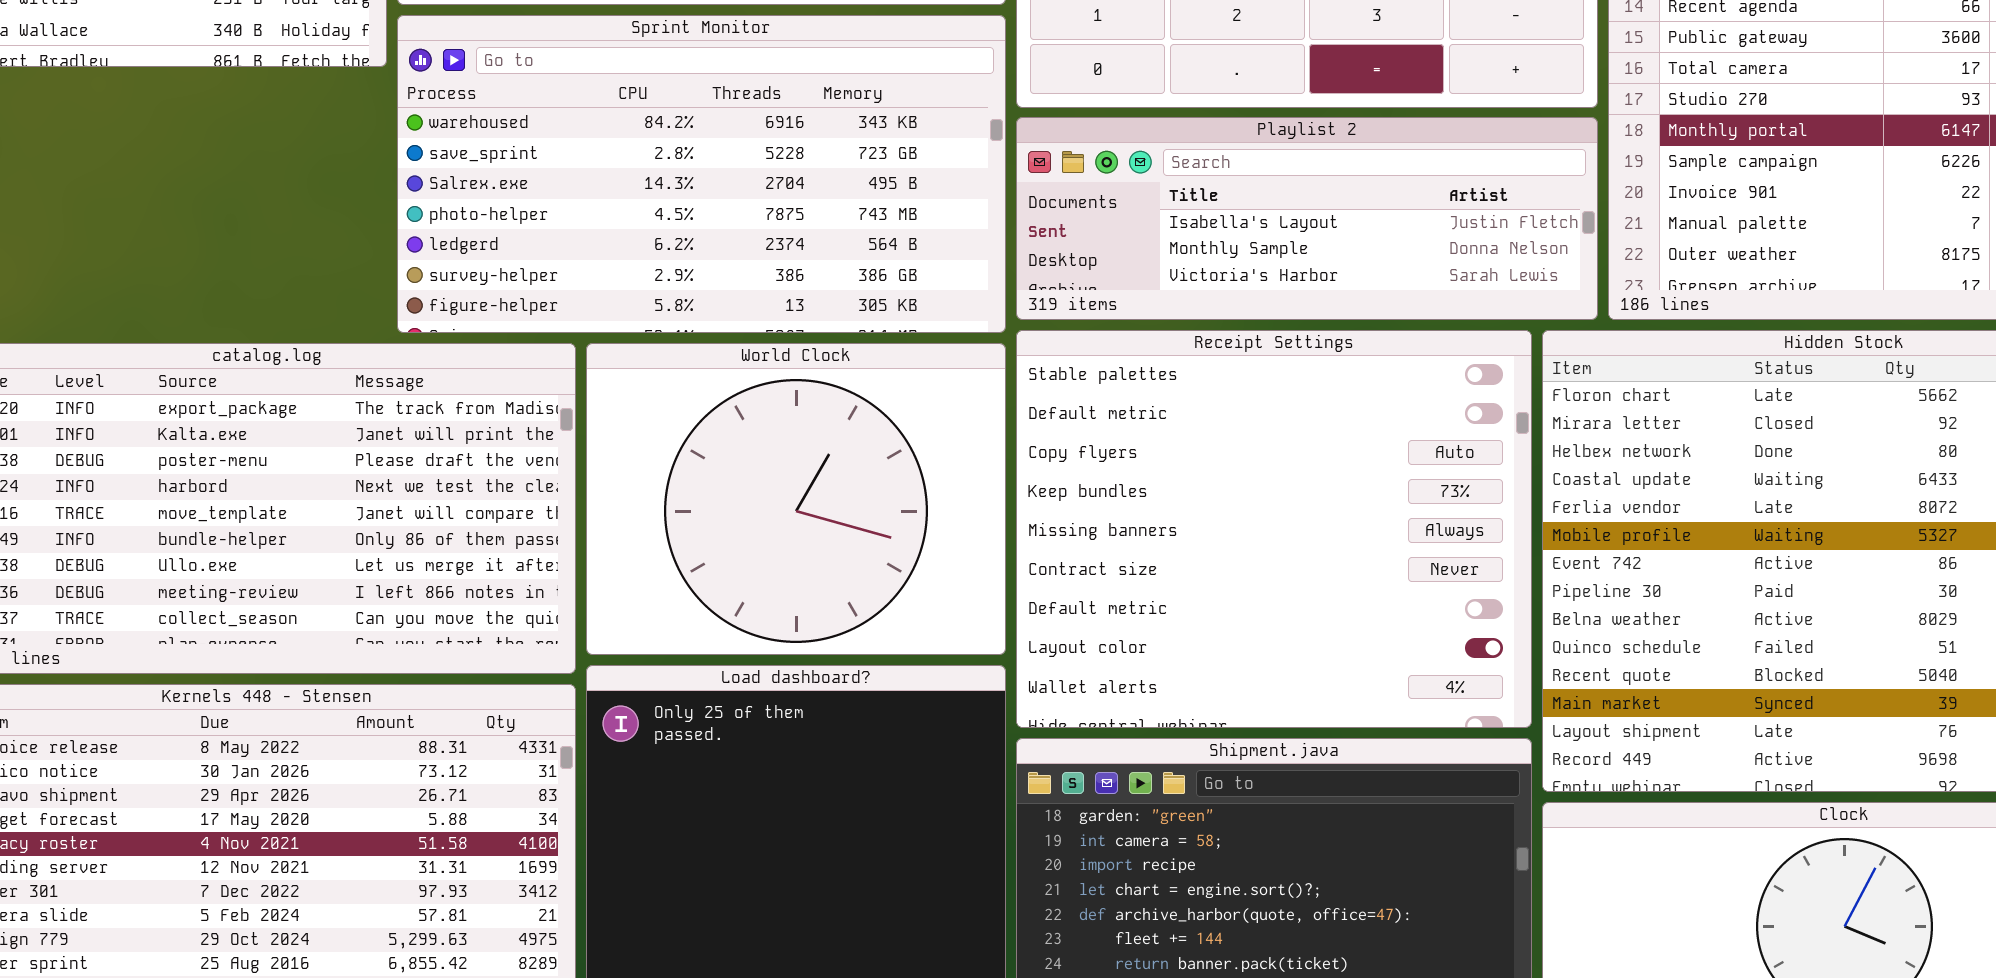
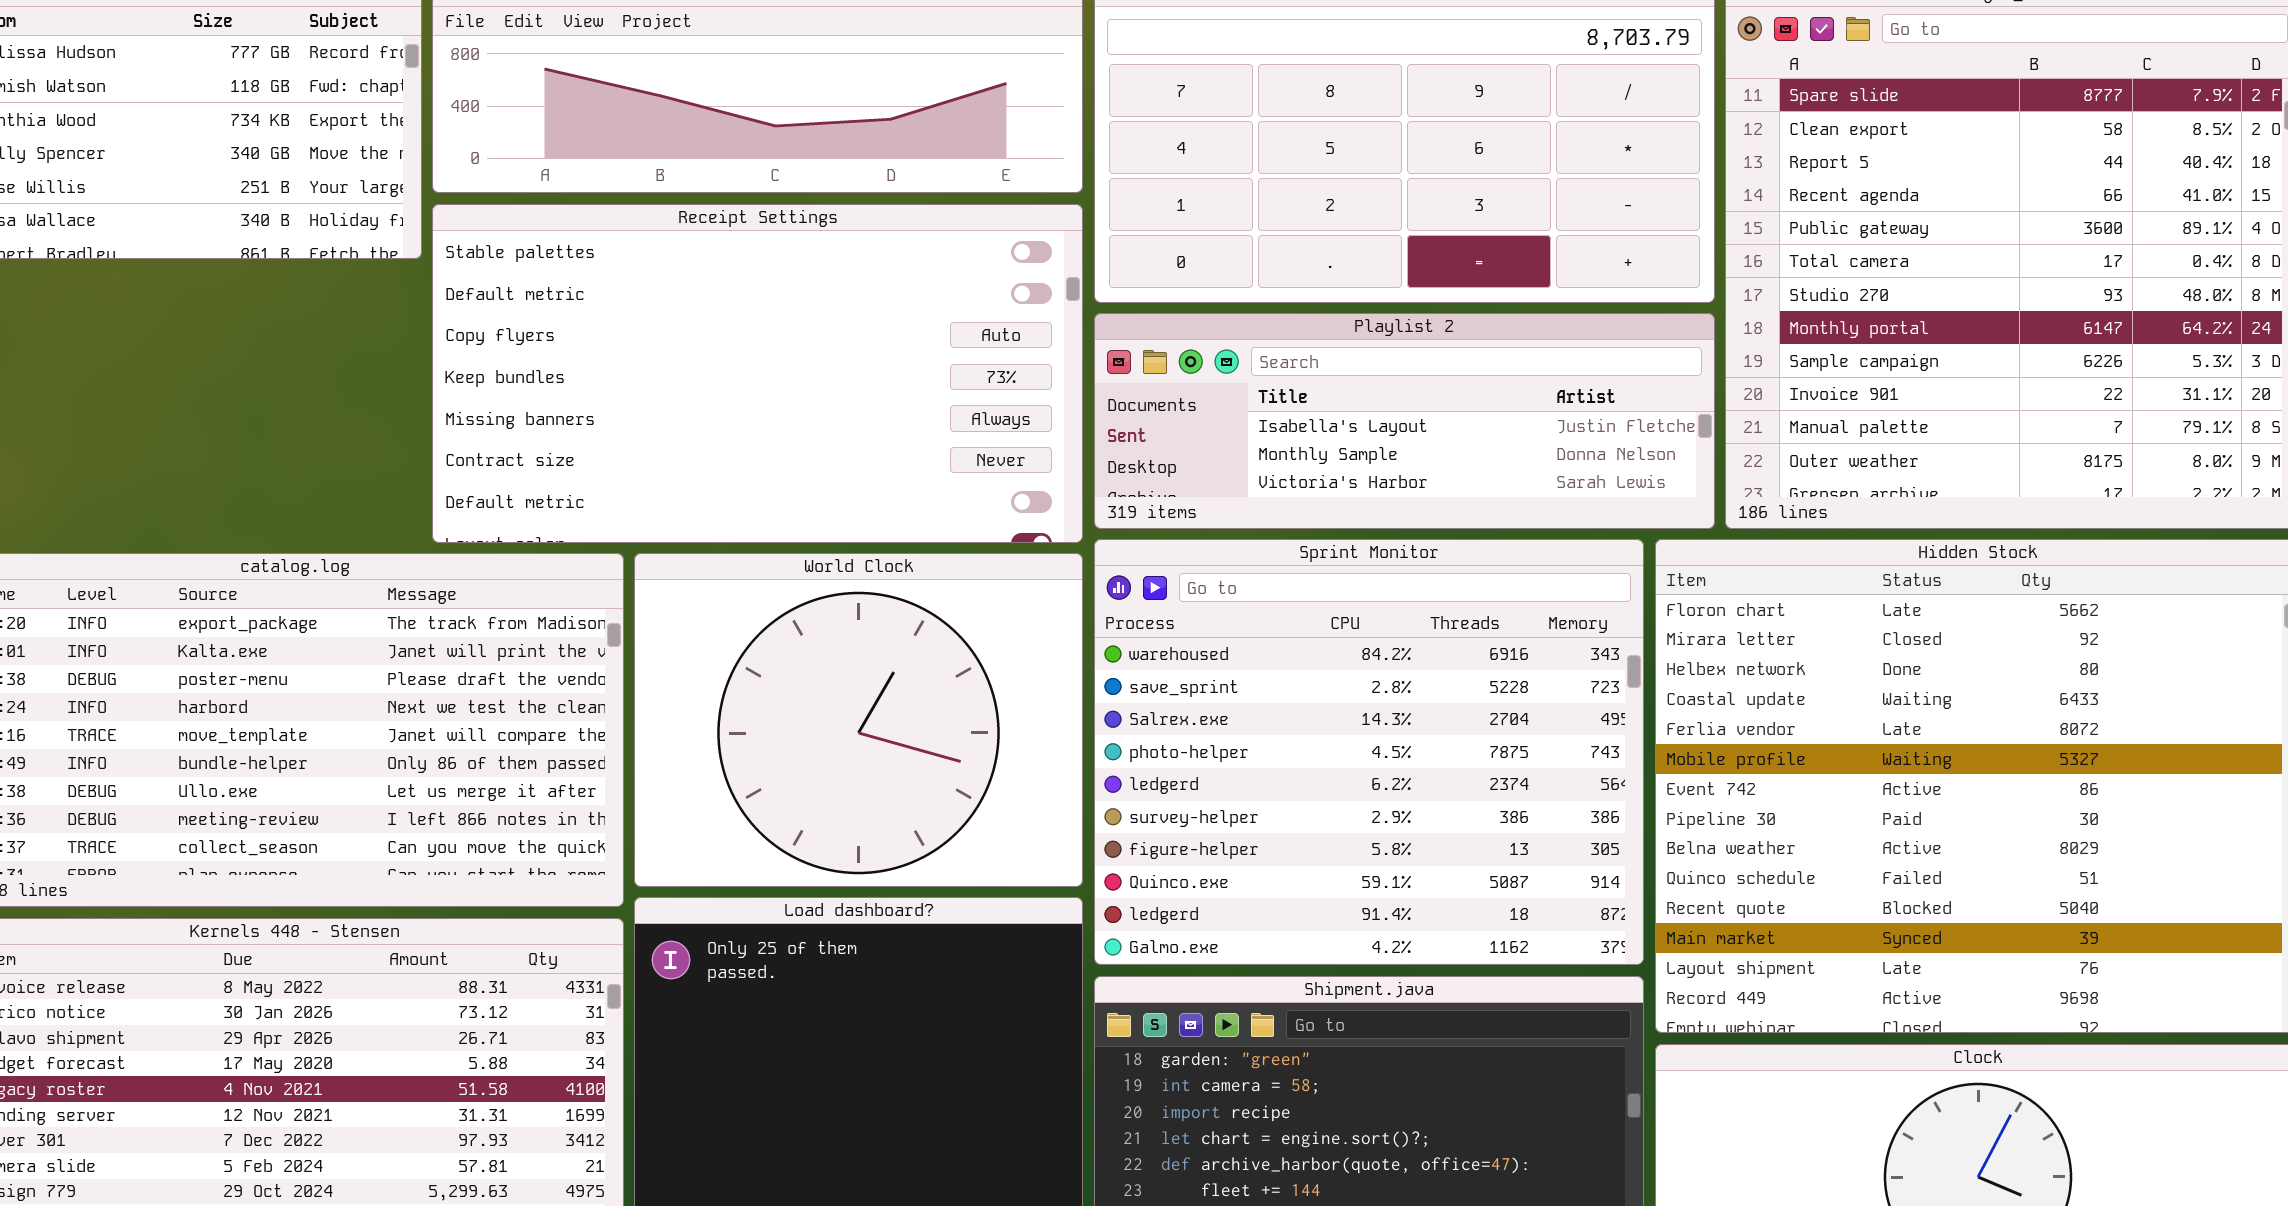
Sprint Monitor: [397,15,1006,333] -> [1094,539,1644,965], moved, resized
Receipt Settings: [1016,330,1532,728] -> [432,204,1083,543], moved, resized

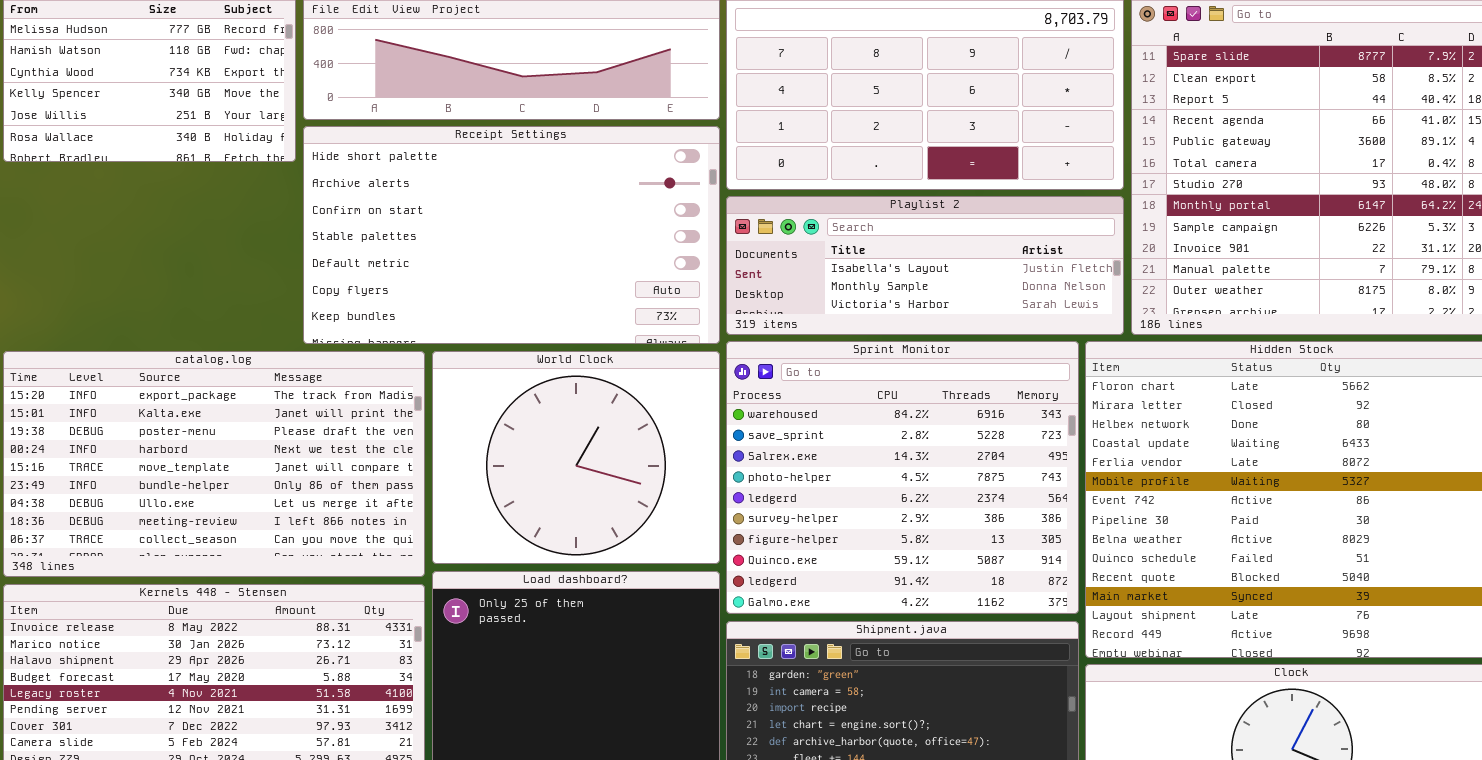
Receipt Settings: [432,204,1083,543] -> [303,126,720,344], scrolled up 3 rows

